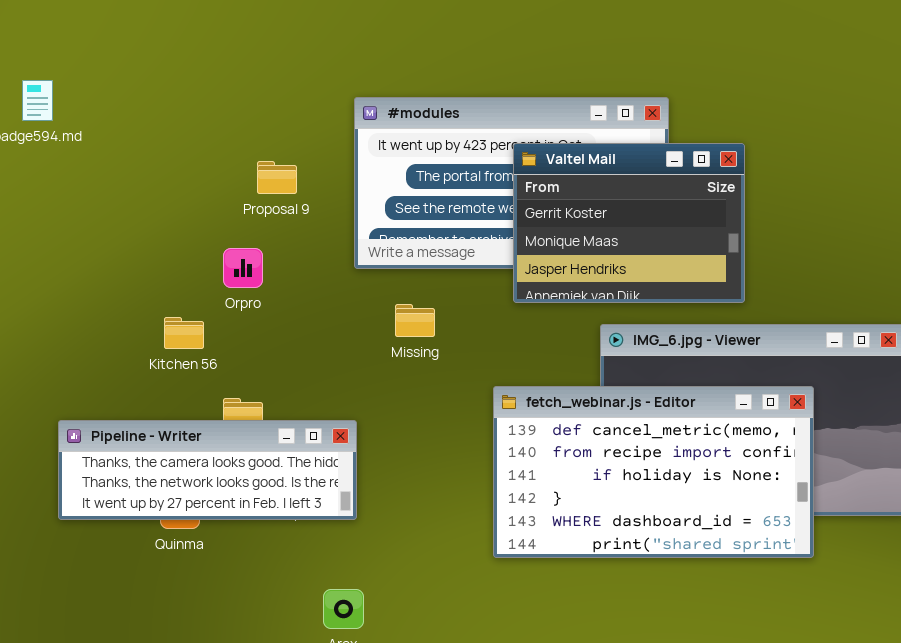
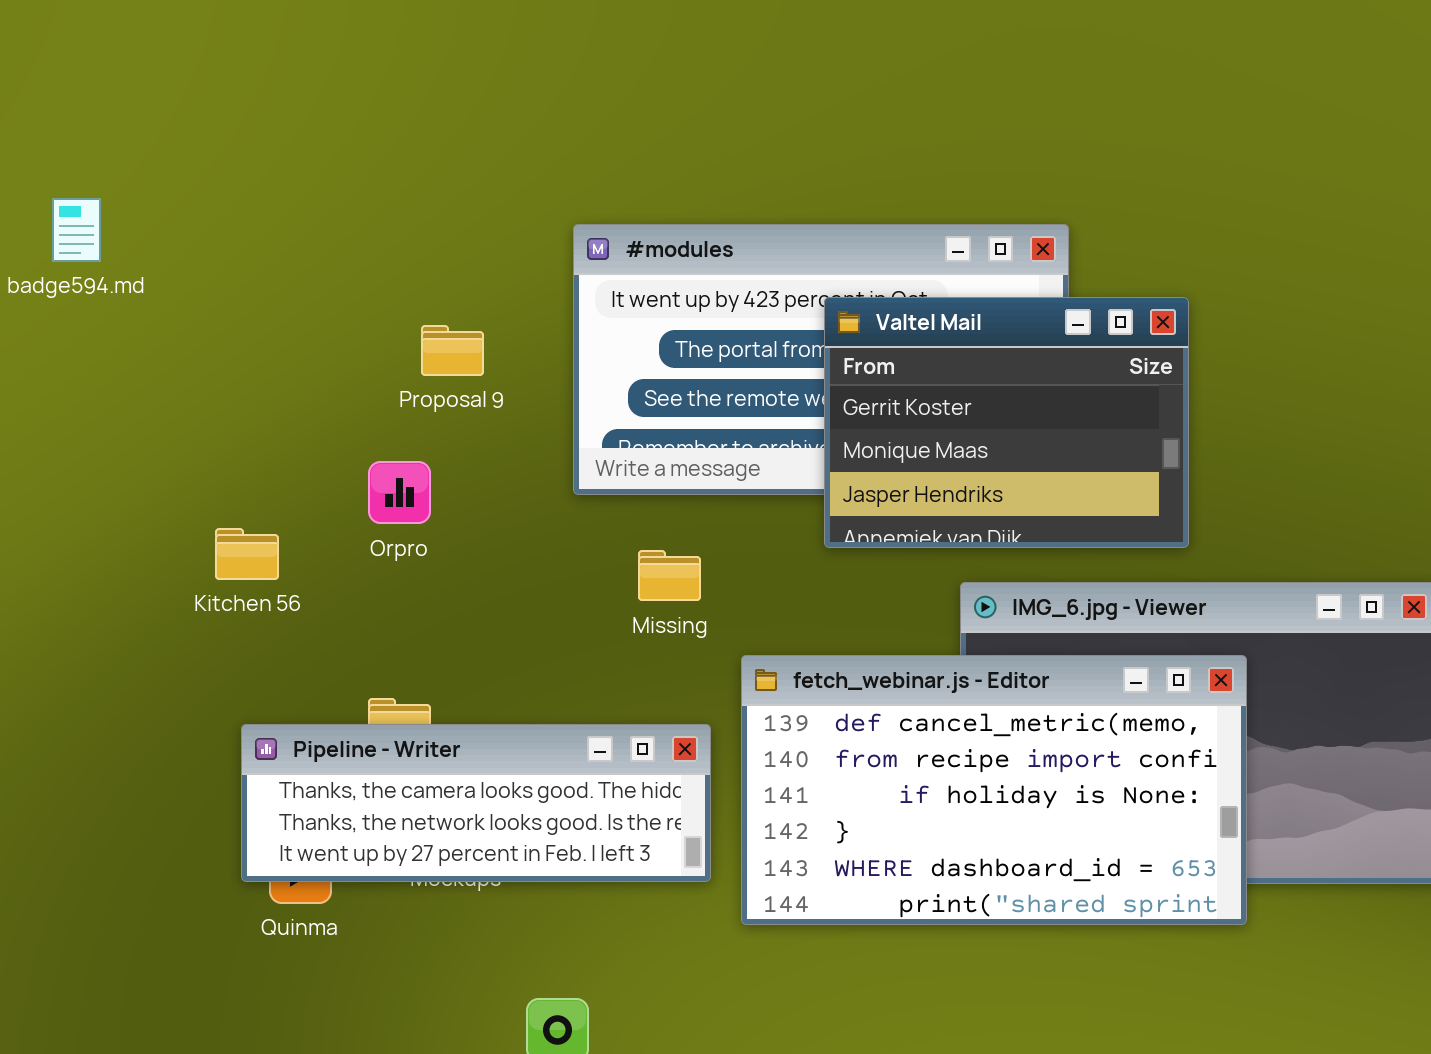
Kitchen 56: [164,317,204,349] -> [215,528,279,580], moved
fetch_webinar.js - Editor: [493,386,814,558] -> [741,655,1247,925], moved
Pipeline - Writer: [58,420,357,520] -> [241,724,711,882], moved

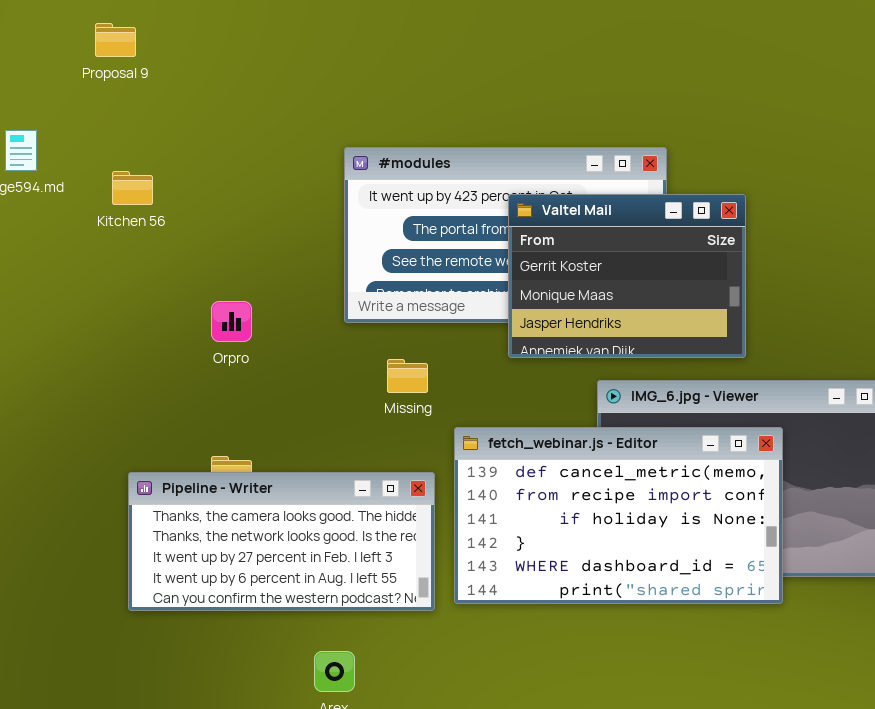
Proposal 9: [421,325,484,376] -> [95,23,136,57], moved
Kitchen 56: [215,528,279,580] -> [112,171,153,205], moved
Pipeline - Writer: [241,724,711,882] -> [128,472,435,611], resized

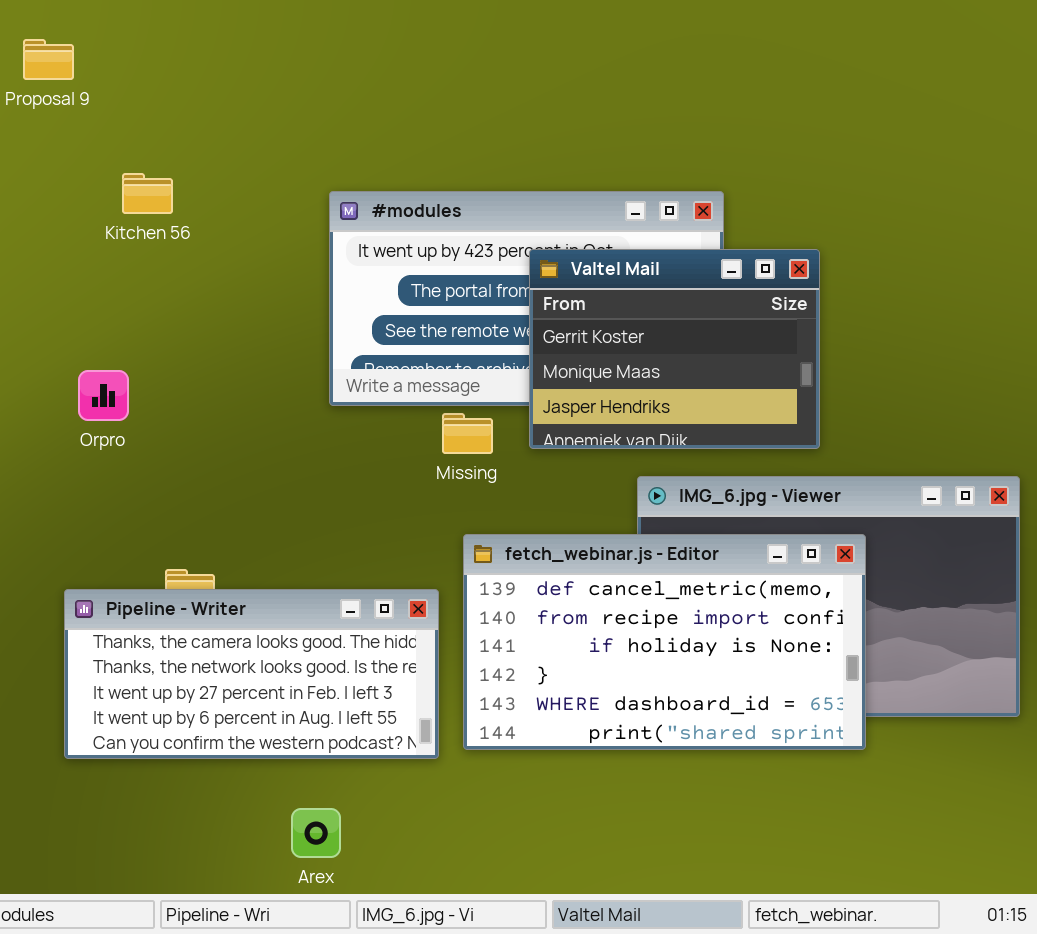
Kitchen 56: [112,171,153,205] -> [122,173,173,214], moved
Orpro: [211,301,252,342] -> [78,370,129,421], moved
Missing: [387,359,428,393] -> [442,413,493,454], moved

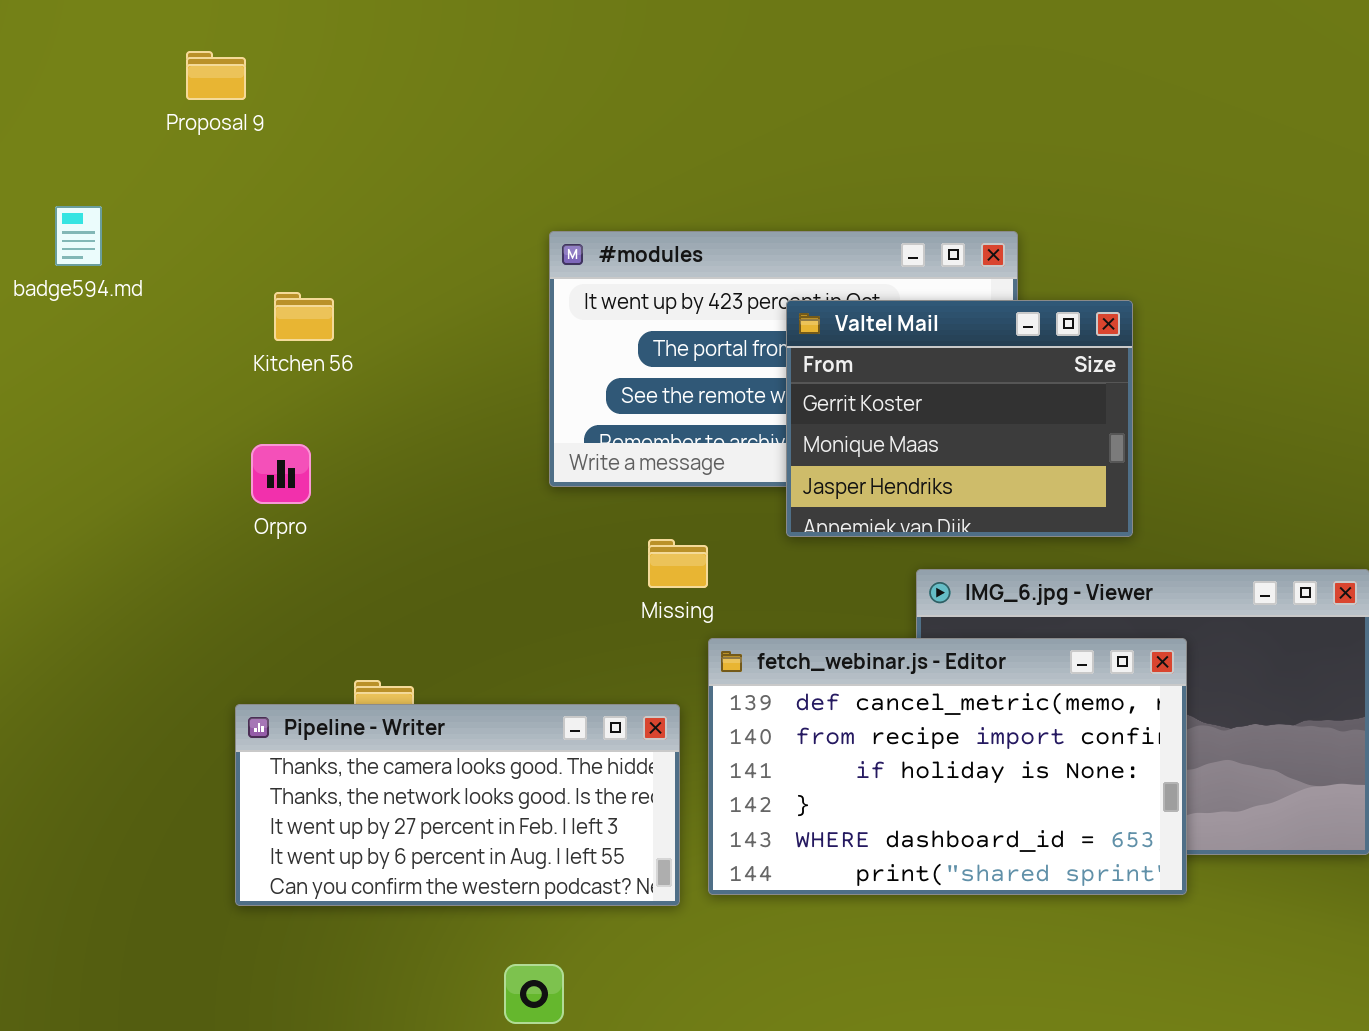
Kitchen 56: [122,173,173,214] -> [274,292,334,341], moved
Missing: [442,413,493,454] -> [648,539,708,588], moved

